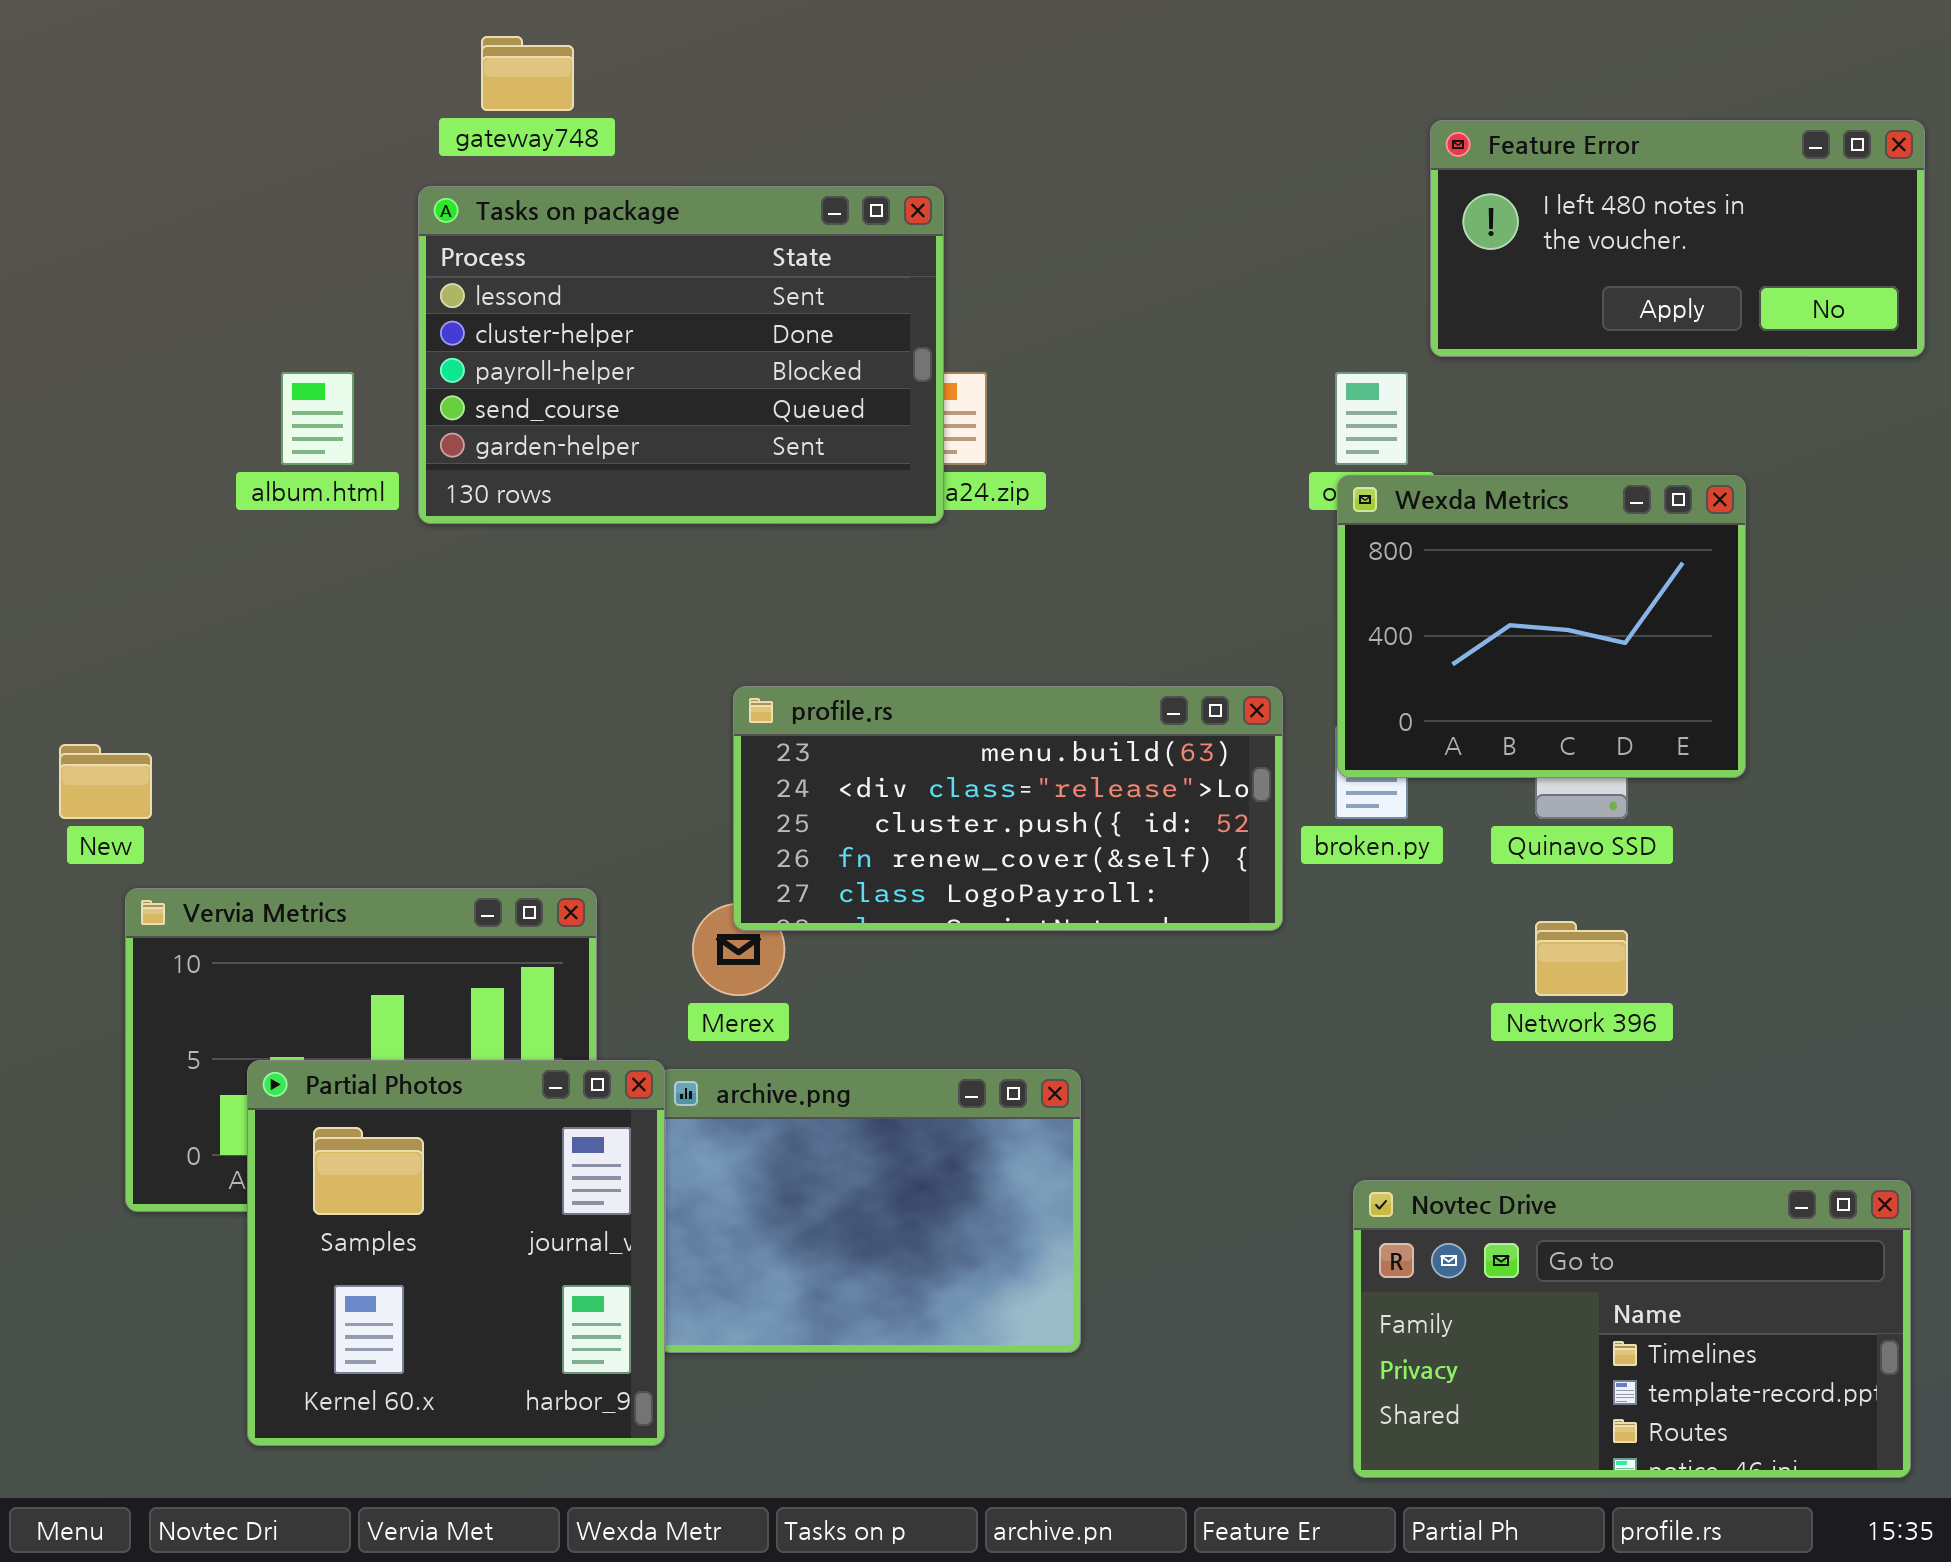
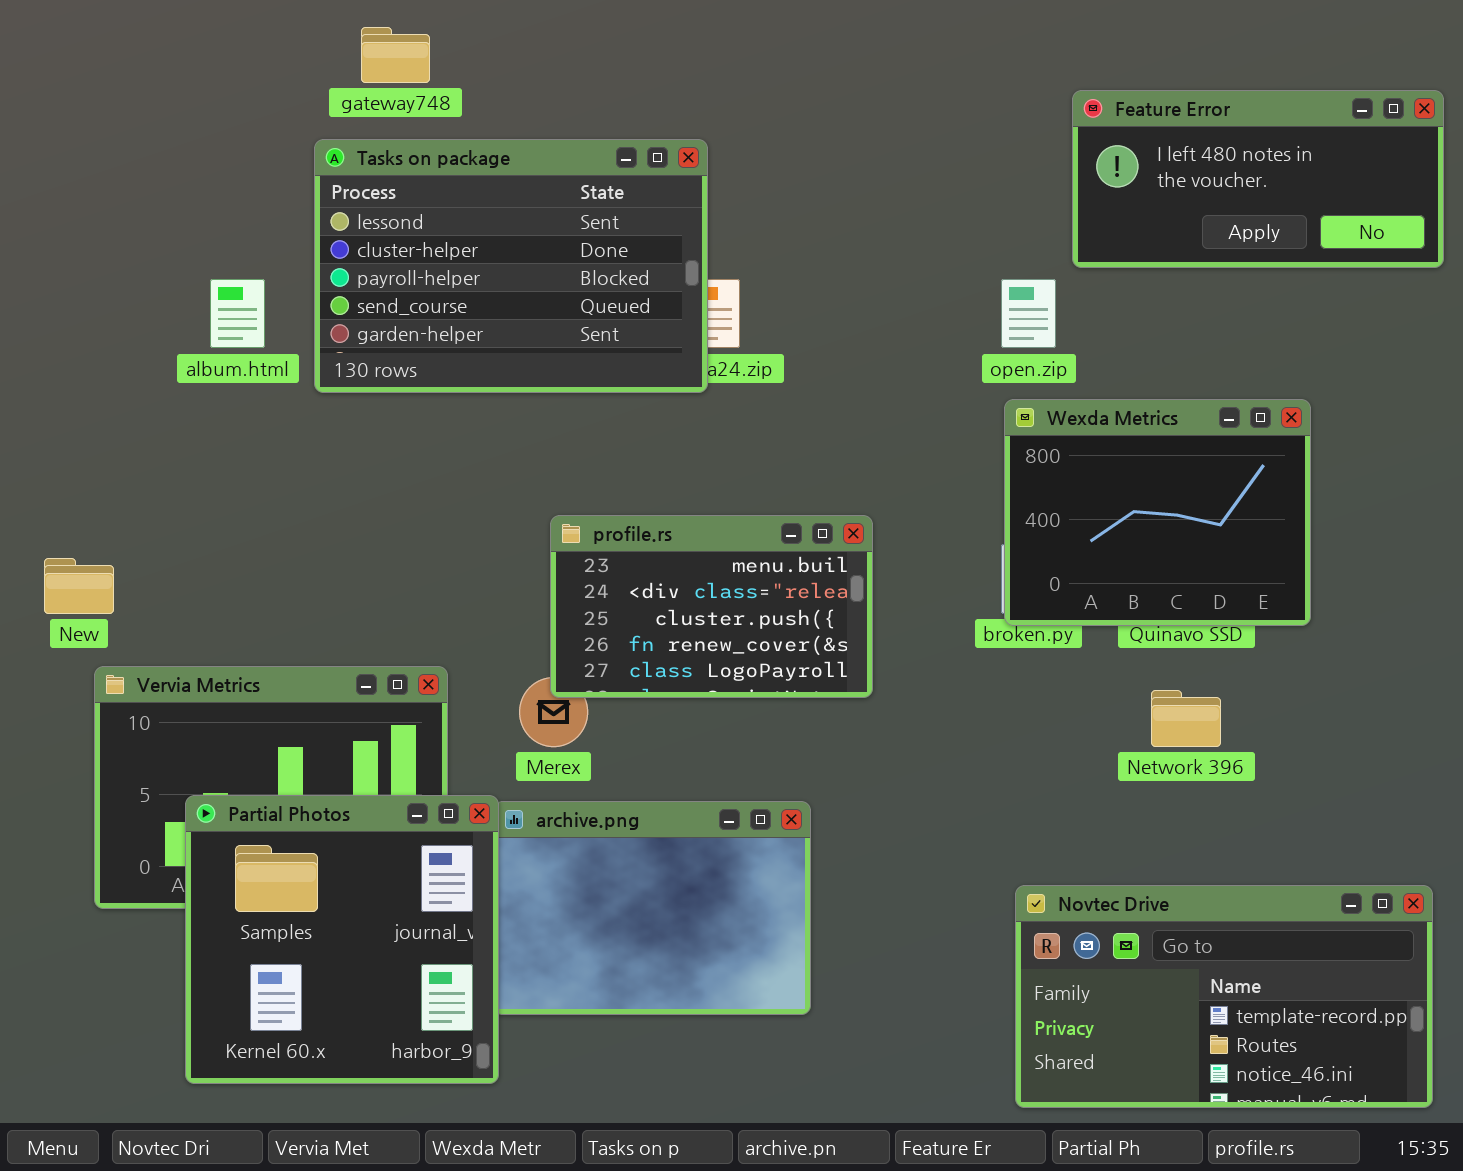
Wexda Metrics: [1337,475,1746,778] -> [1004,399,1311,626], moved
profile.rs: [733,686,1283,931] -> [550,515,873,698], resized
Novtec Drive: [1353,1180,1911,1478] -> [1015,885,1433,1108], scrolled down 1 row

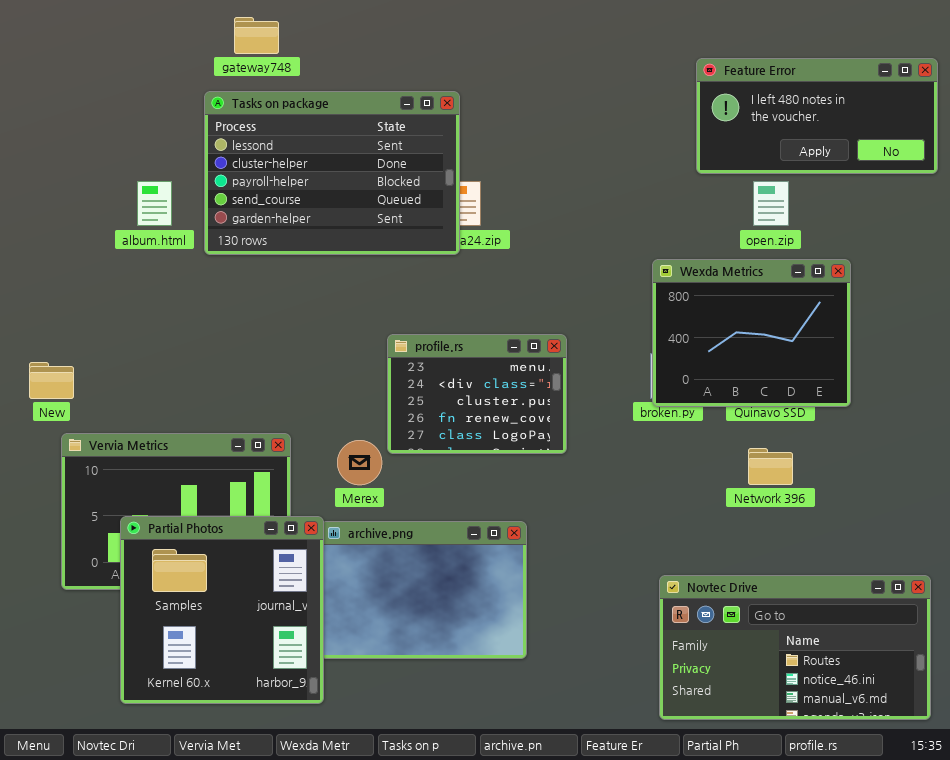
open.zip: [1001,279,1056,348] -> [753,181,789,226], moved
profile.rs: [550,515,873,698] -> [387,334,567,454], resized
Novtec Drive: [1015,885,1433,1108] -> [659,575,931,720], scrolled down 1 row

